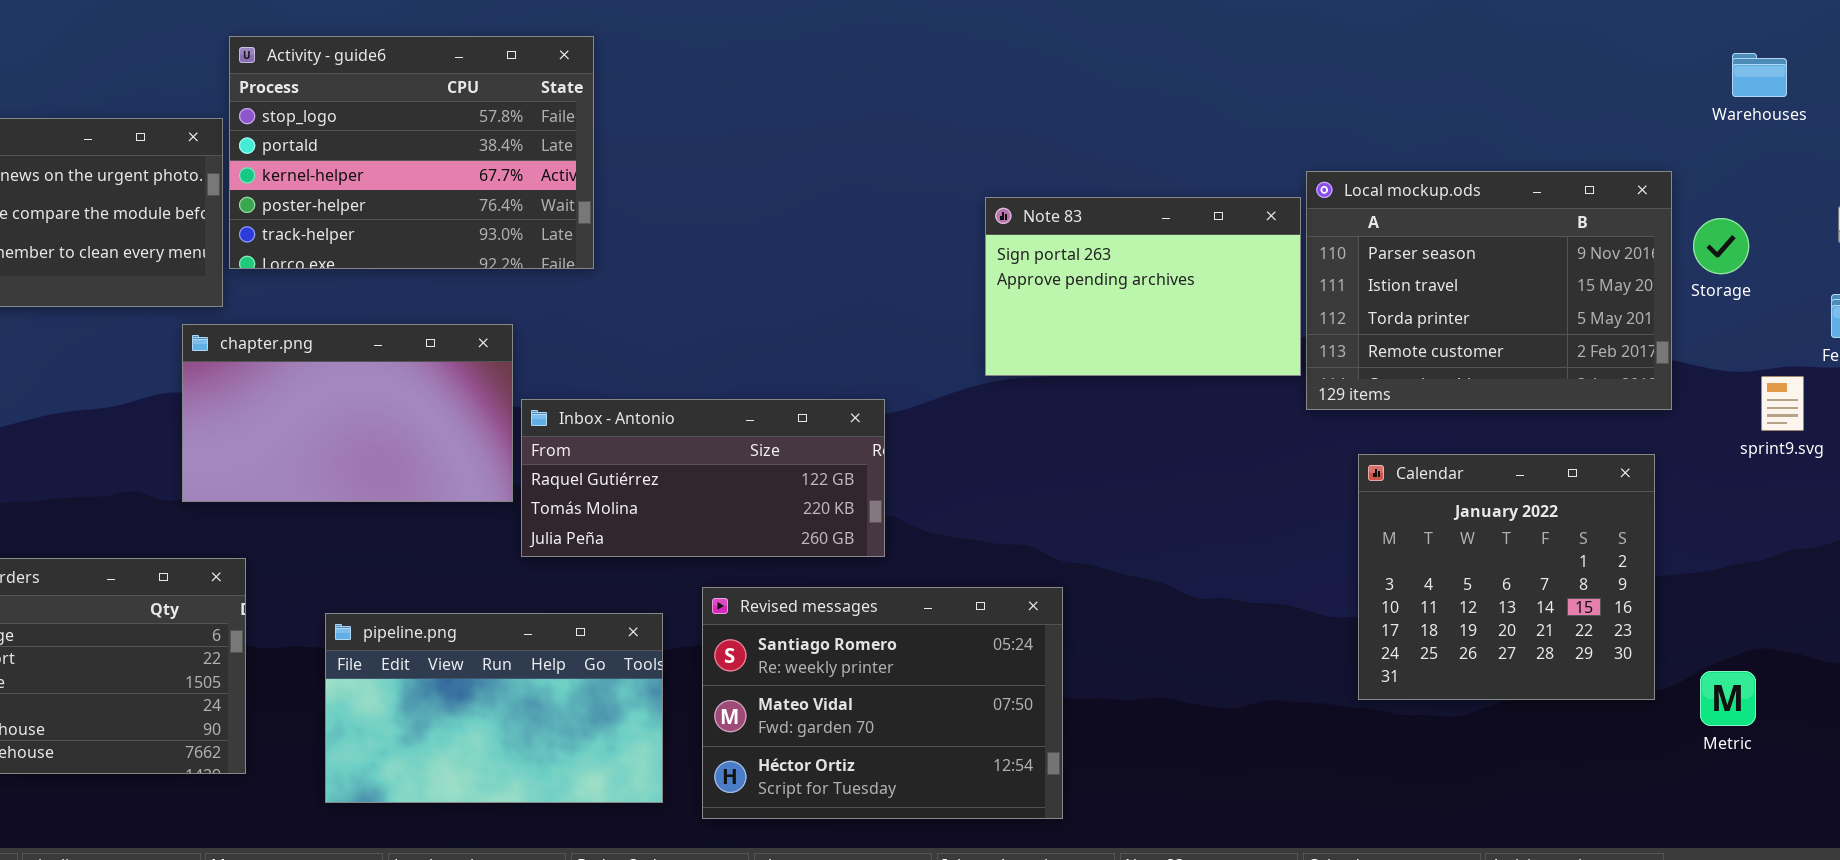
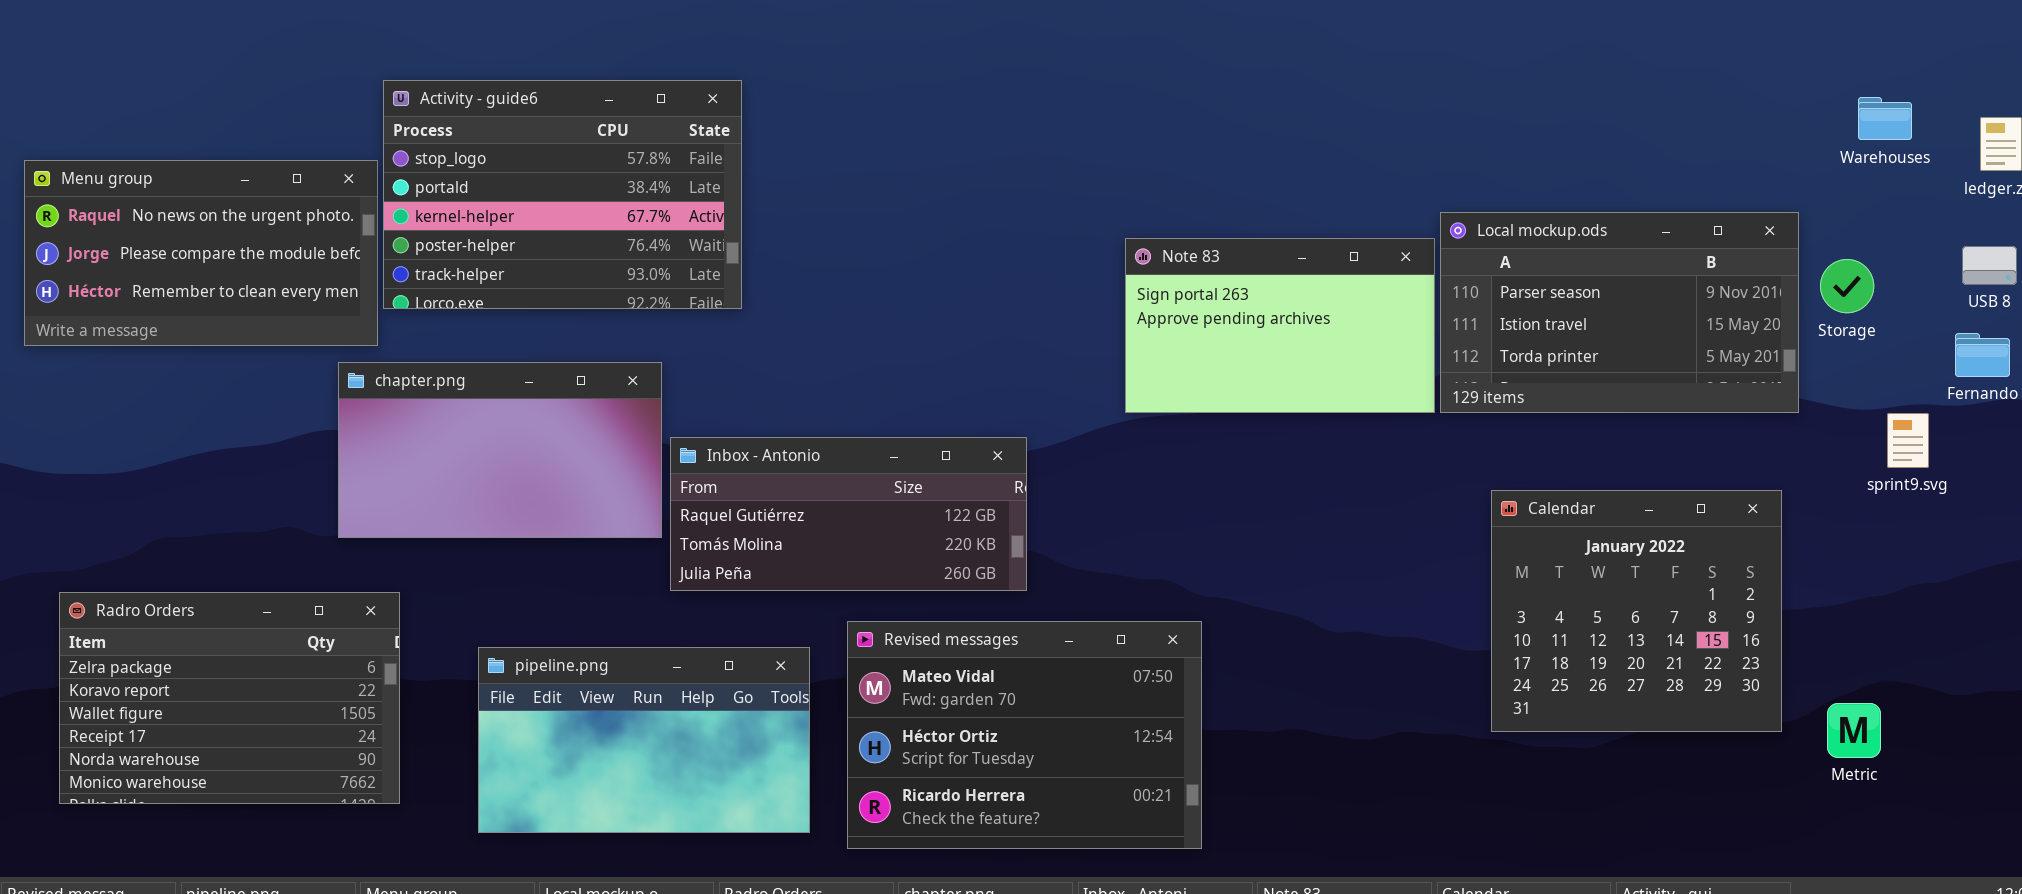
Local mockup.ods: [1306,171,1672,410] -> [1440,212,1799,413], resized
Revised messages: [702,587,1063,819] -> [847,621,1202,849], scrolled down 1 row

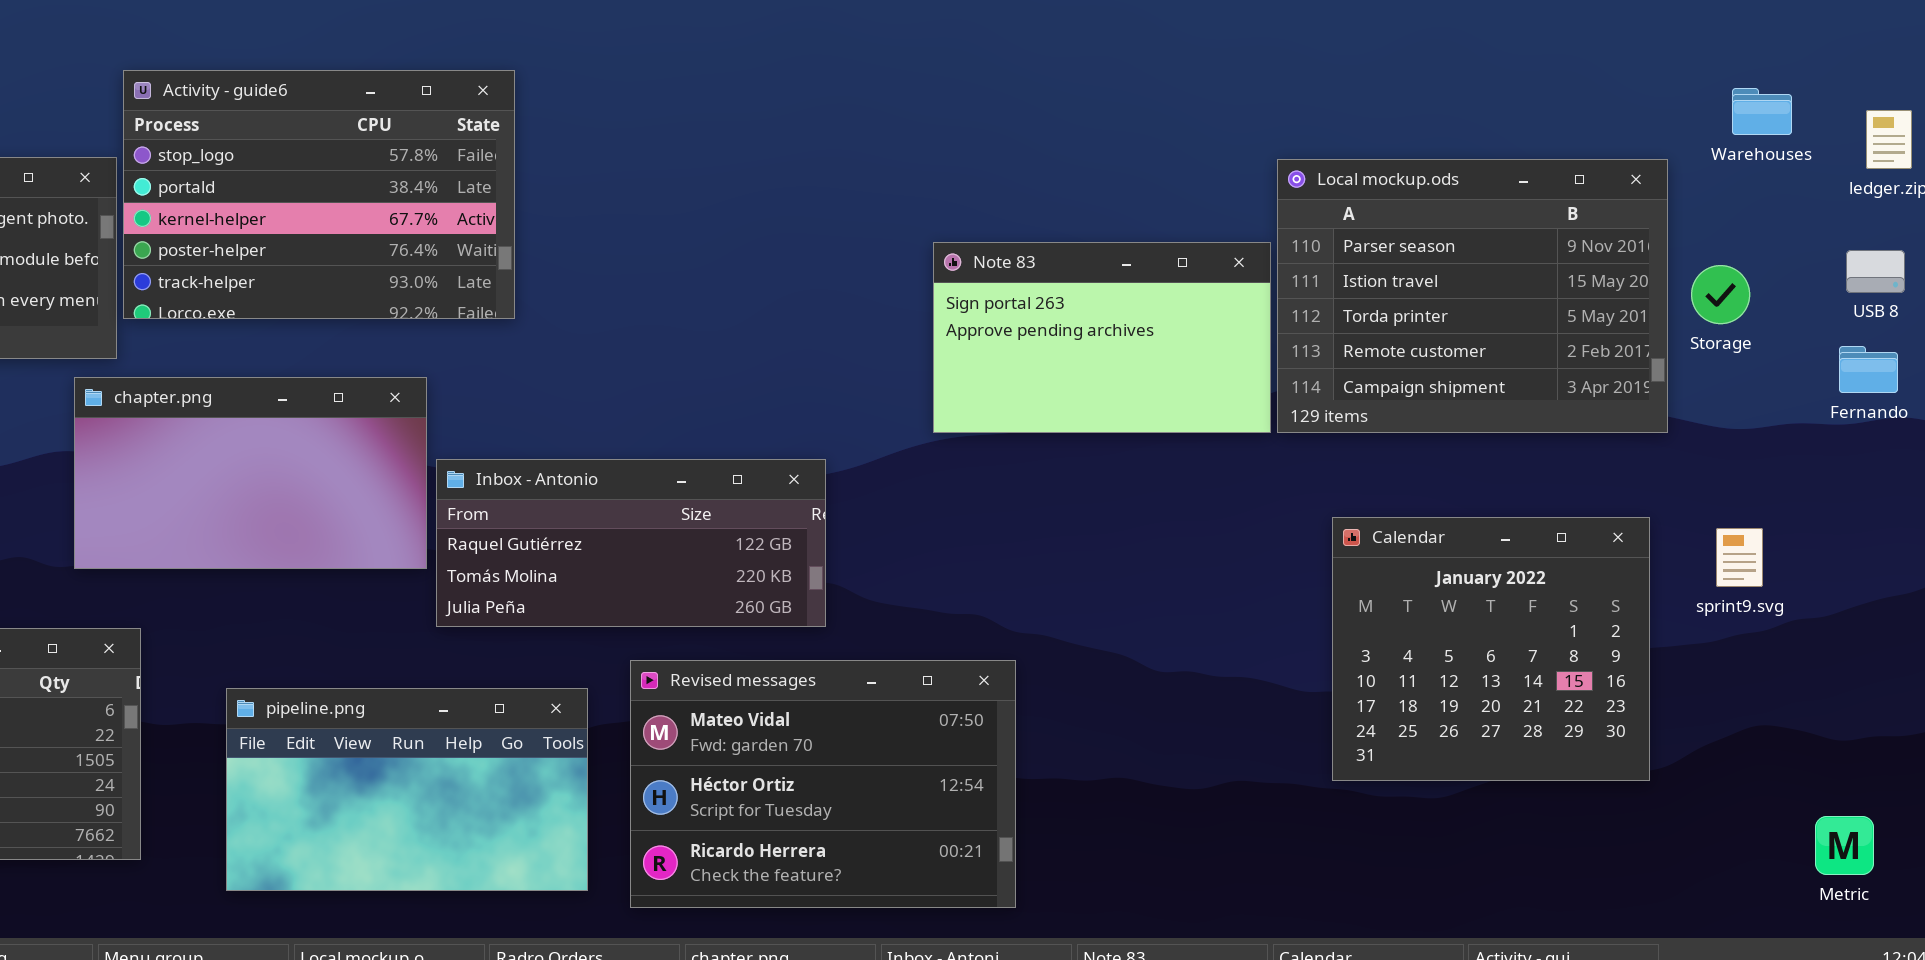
Local mockup.ods: [1440,212,1799,413] -> [1277,159,1668,433], resized
sprint9.svg: [1887,413,1929,468] -> [1716,528,1763,587], moved
Metric: [1827,703,1881,758] -> [1815,816,1874,875], moved

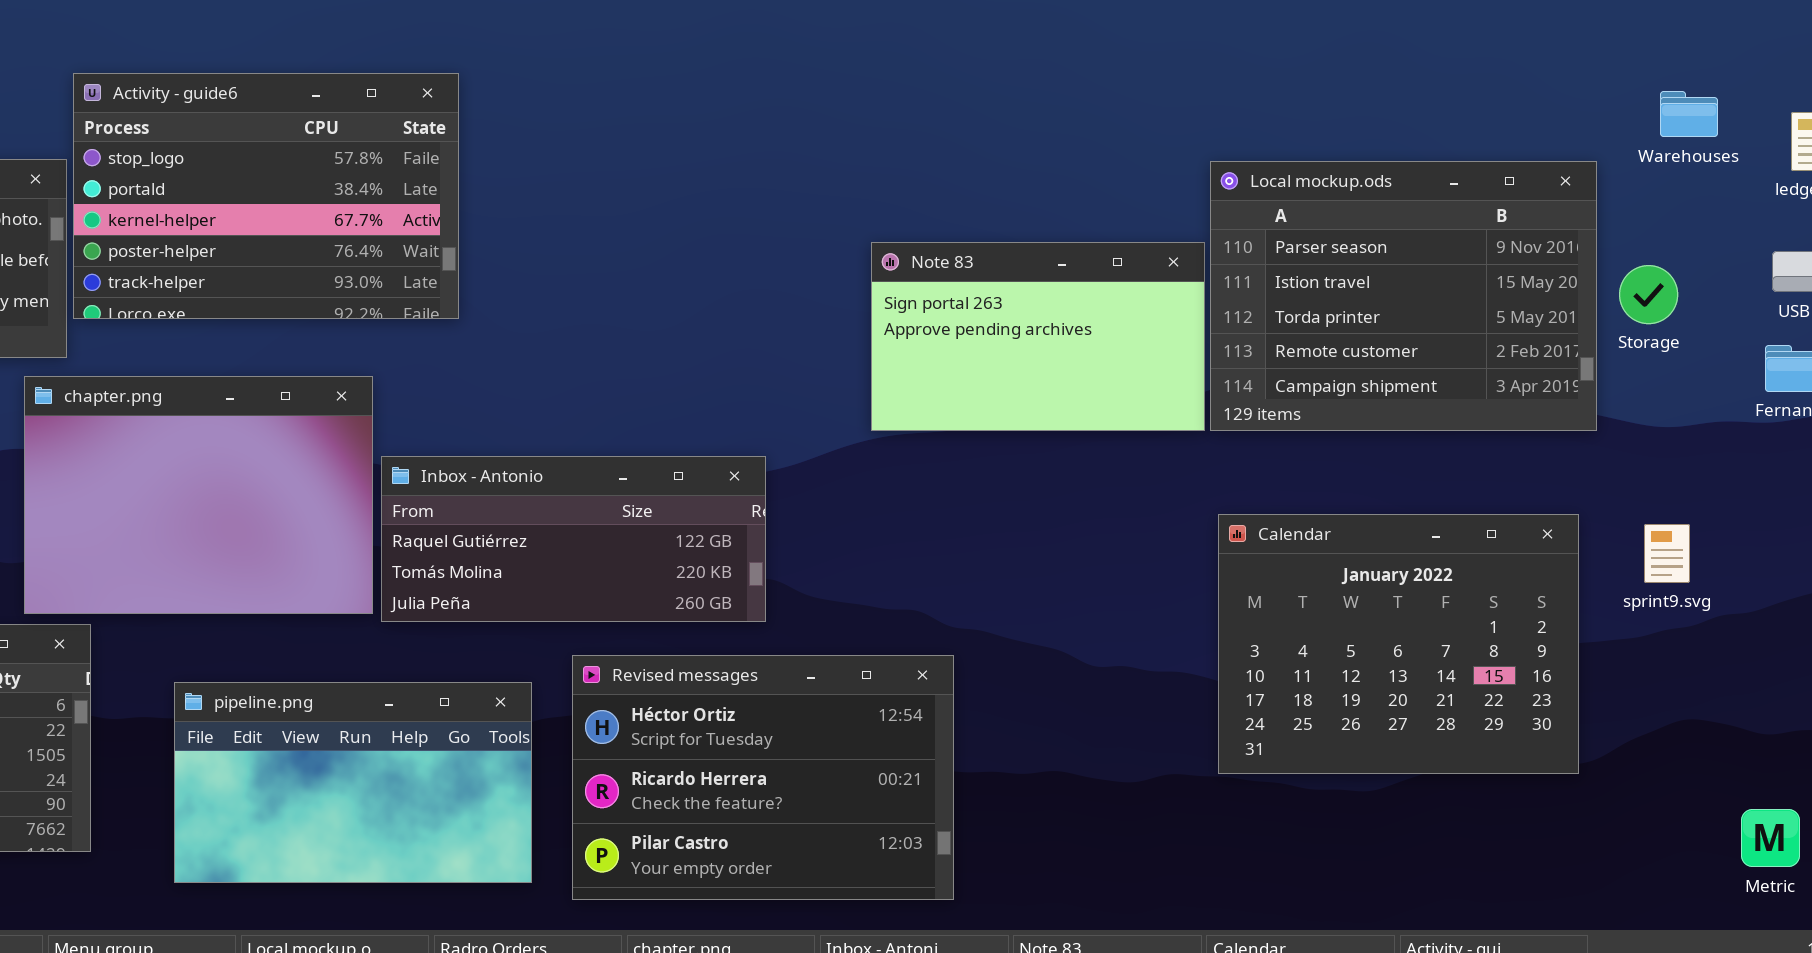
chapter.png: [74,377,427,569] -> [24,376,373,614], resized
Calendar: [1332,517,1650,781] -> [1218,514,1579,774], resized
Revised messages: [630,660,1016,908] -> [572,655,954,900], scrolled down 1 row

